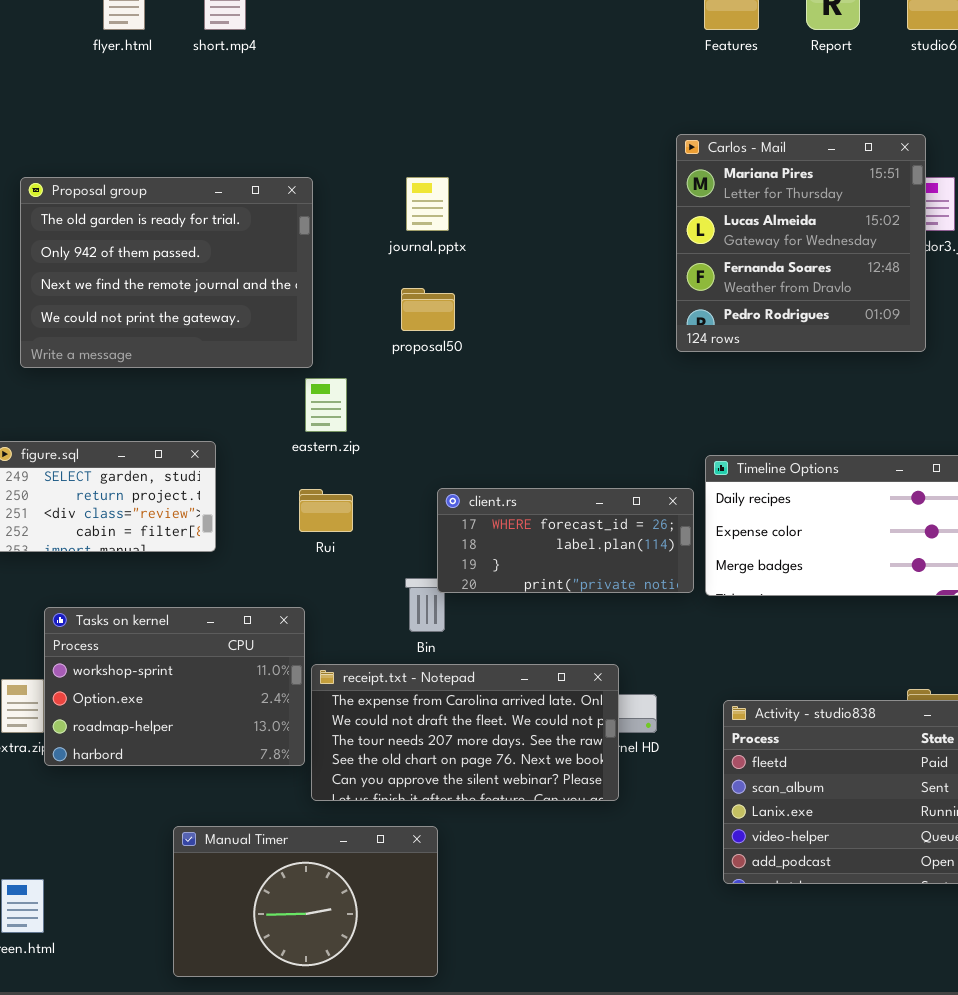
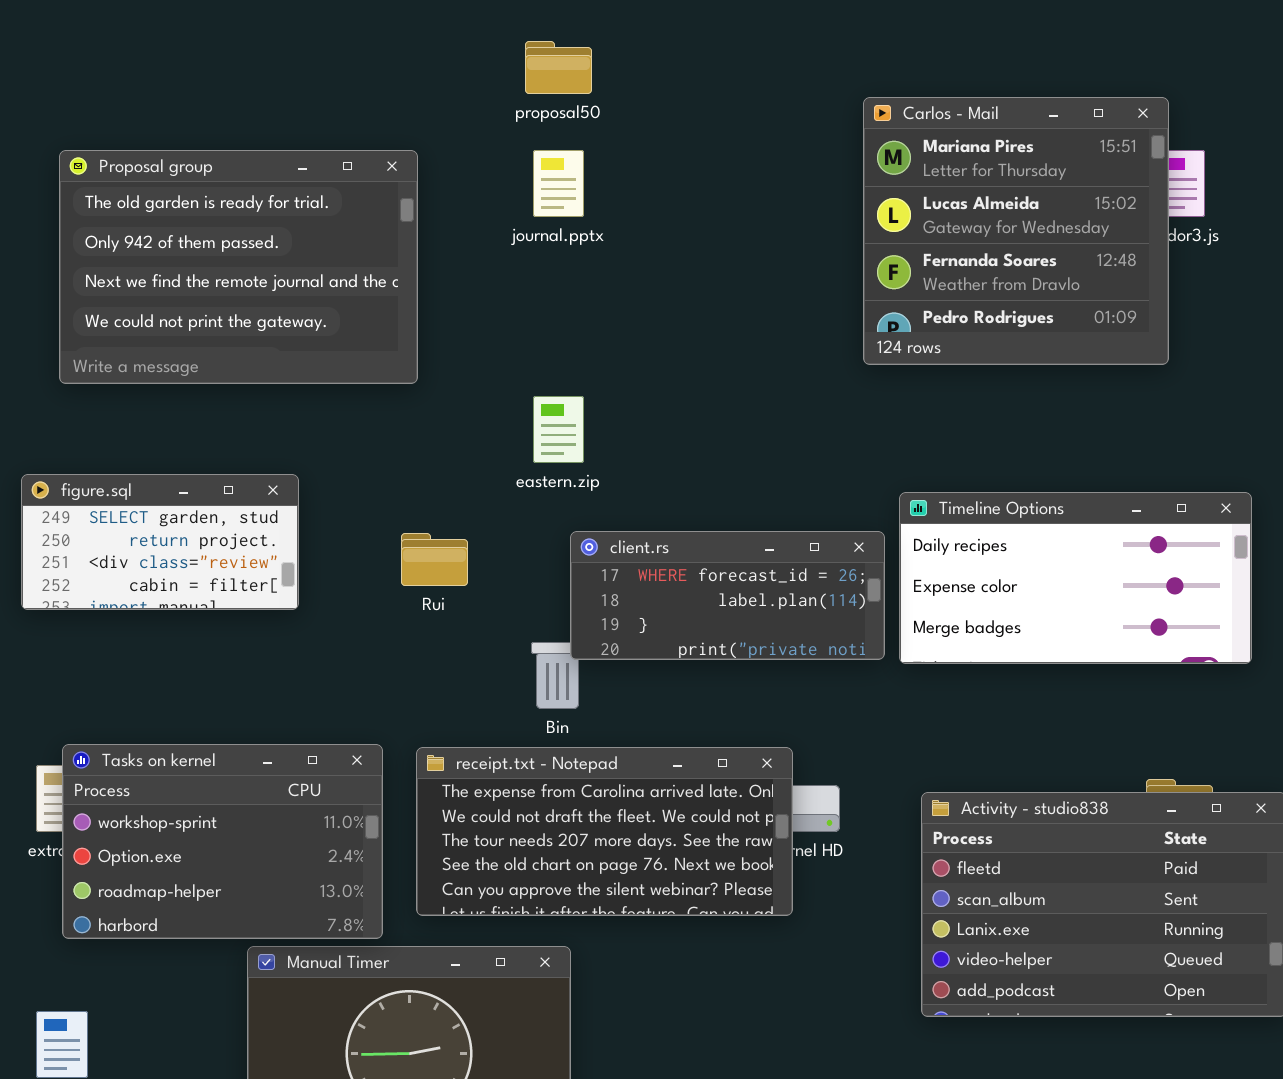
proposal50: [401,288,455,331] -> [525,41,592,94], moved
eastern.zip: [305,378,347,432] -> [533,396,584,463], moved
Tasks on kernel: [44,607,305,766] -> [62,744,383,939], moved

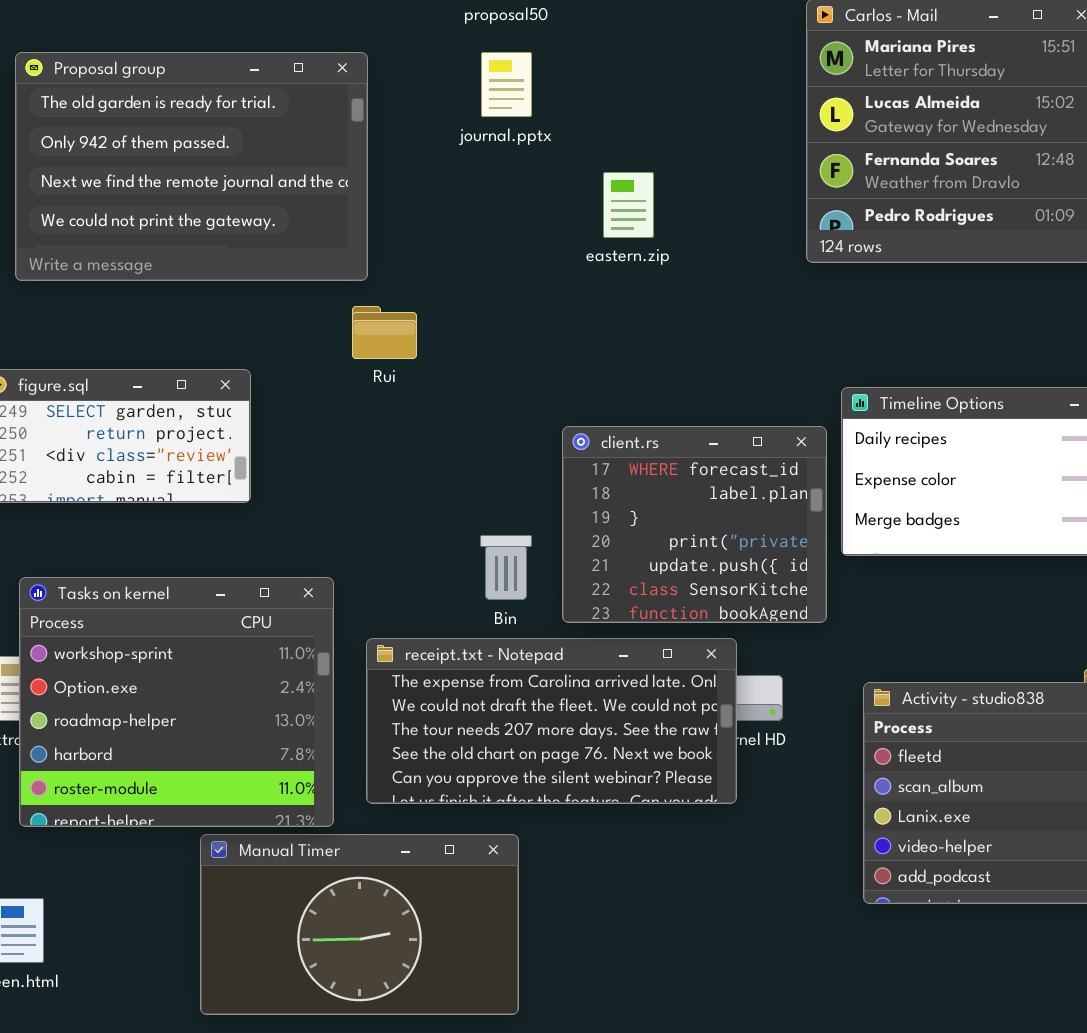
eastern.zip: [533,396,584,463] -> [603,172,654,238], moved
client.rs: [570,531,885,660] -> [562,426,827,623], resized
Rui: [401,533,468,586] -> [352,306,417,359], moved
Tasks on kernel: [62,744,383,939] -> [19,577,334,827], resized

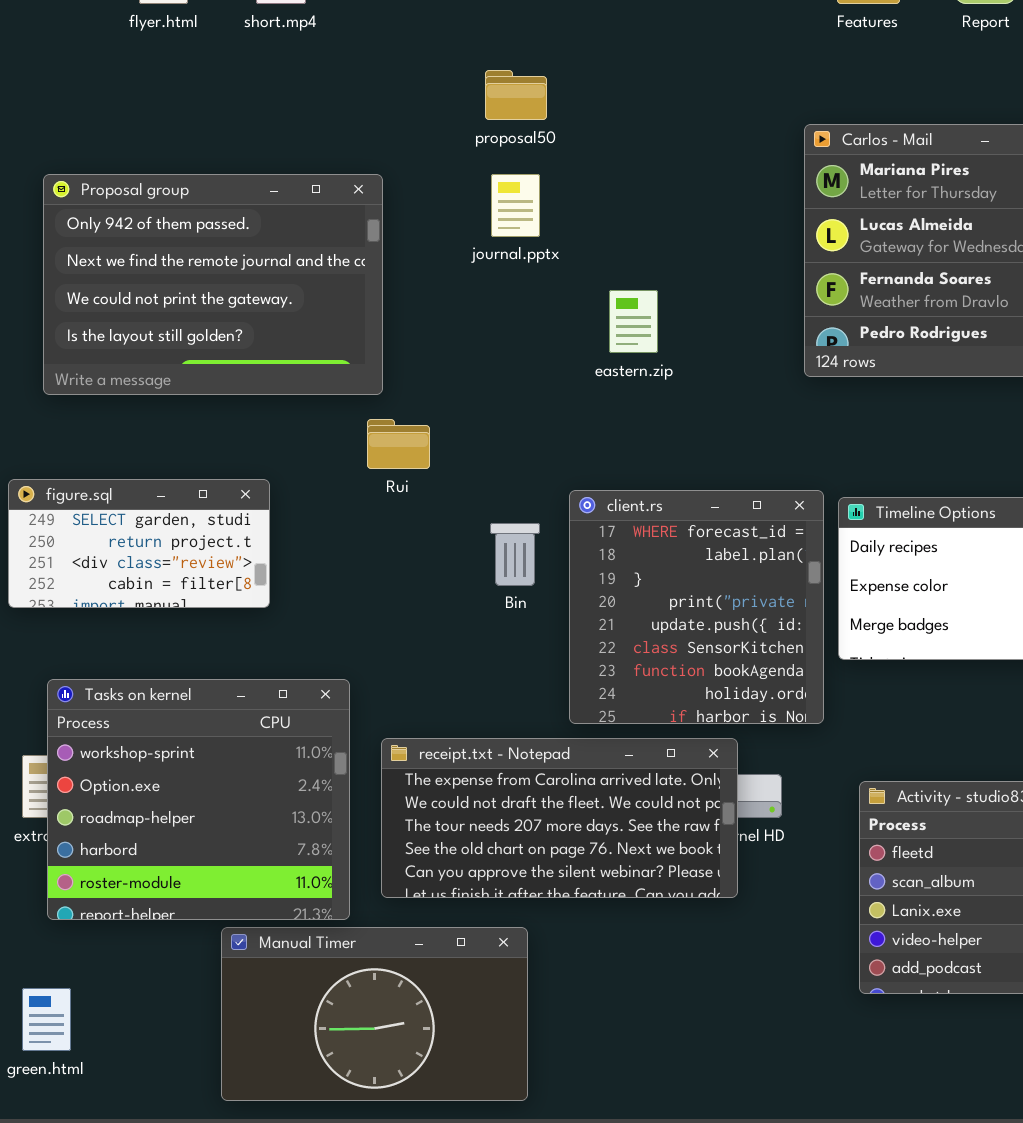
Proposal group: [15,52,368,281] -> [43,174,383,395], scrolled down 1 row
client.rs: [562,426,827,623] -> [569,490,824,724], resized
Bin: [480,535,532,600] -> [490,523,540,586], moved

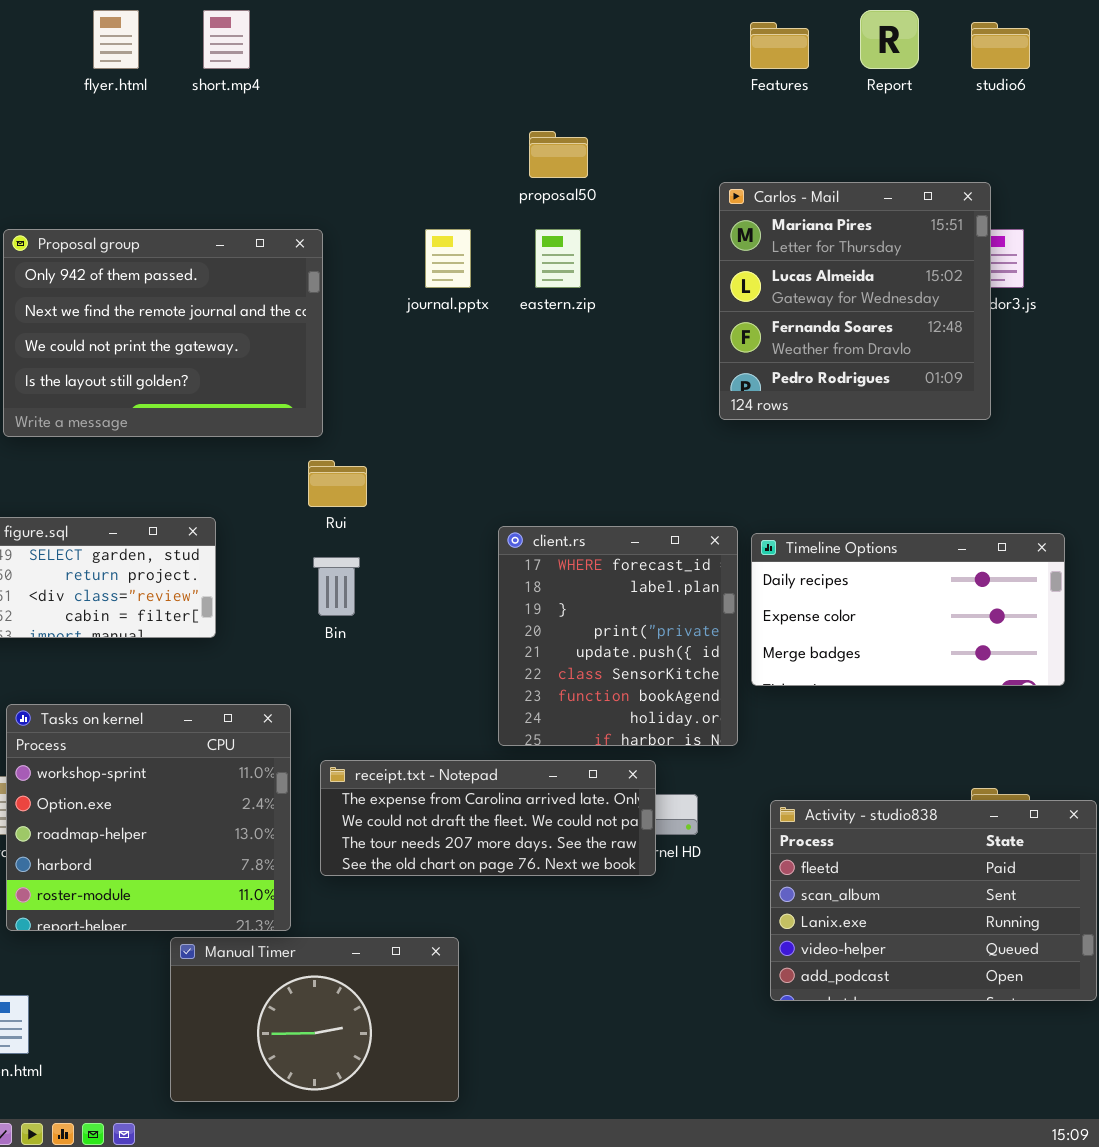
proposal50: [485,70,547,120] -> [529,131,588,178], moved
eastern.zip: [609,290,658,353] -> [535,229,581,288], moved
Bin: [490,523,540,586] -> [313,557,360,616], moved
receipt.txt - Notepad: [381,738,738,898] -> [320,760,656,876], resized

